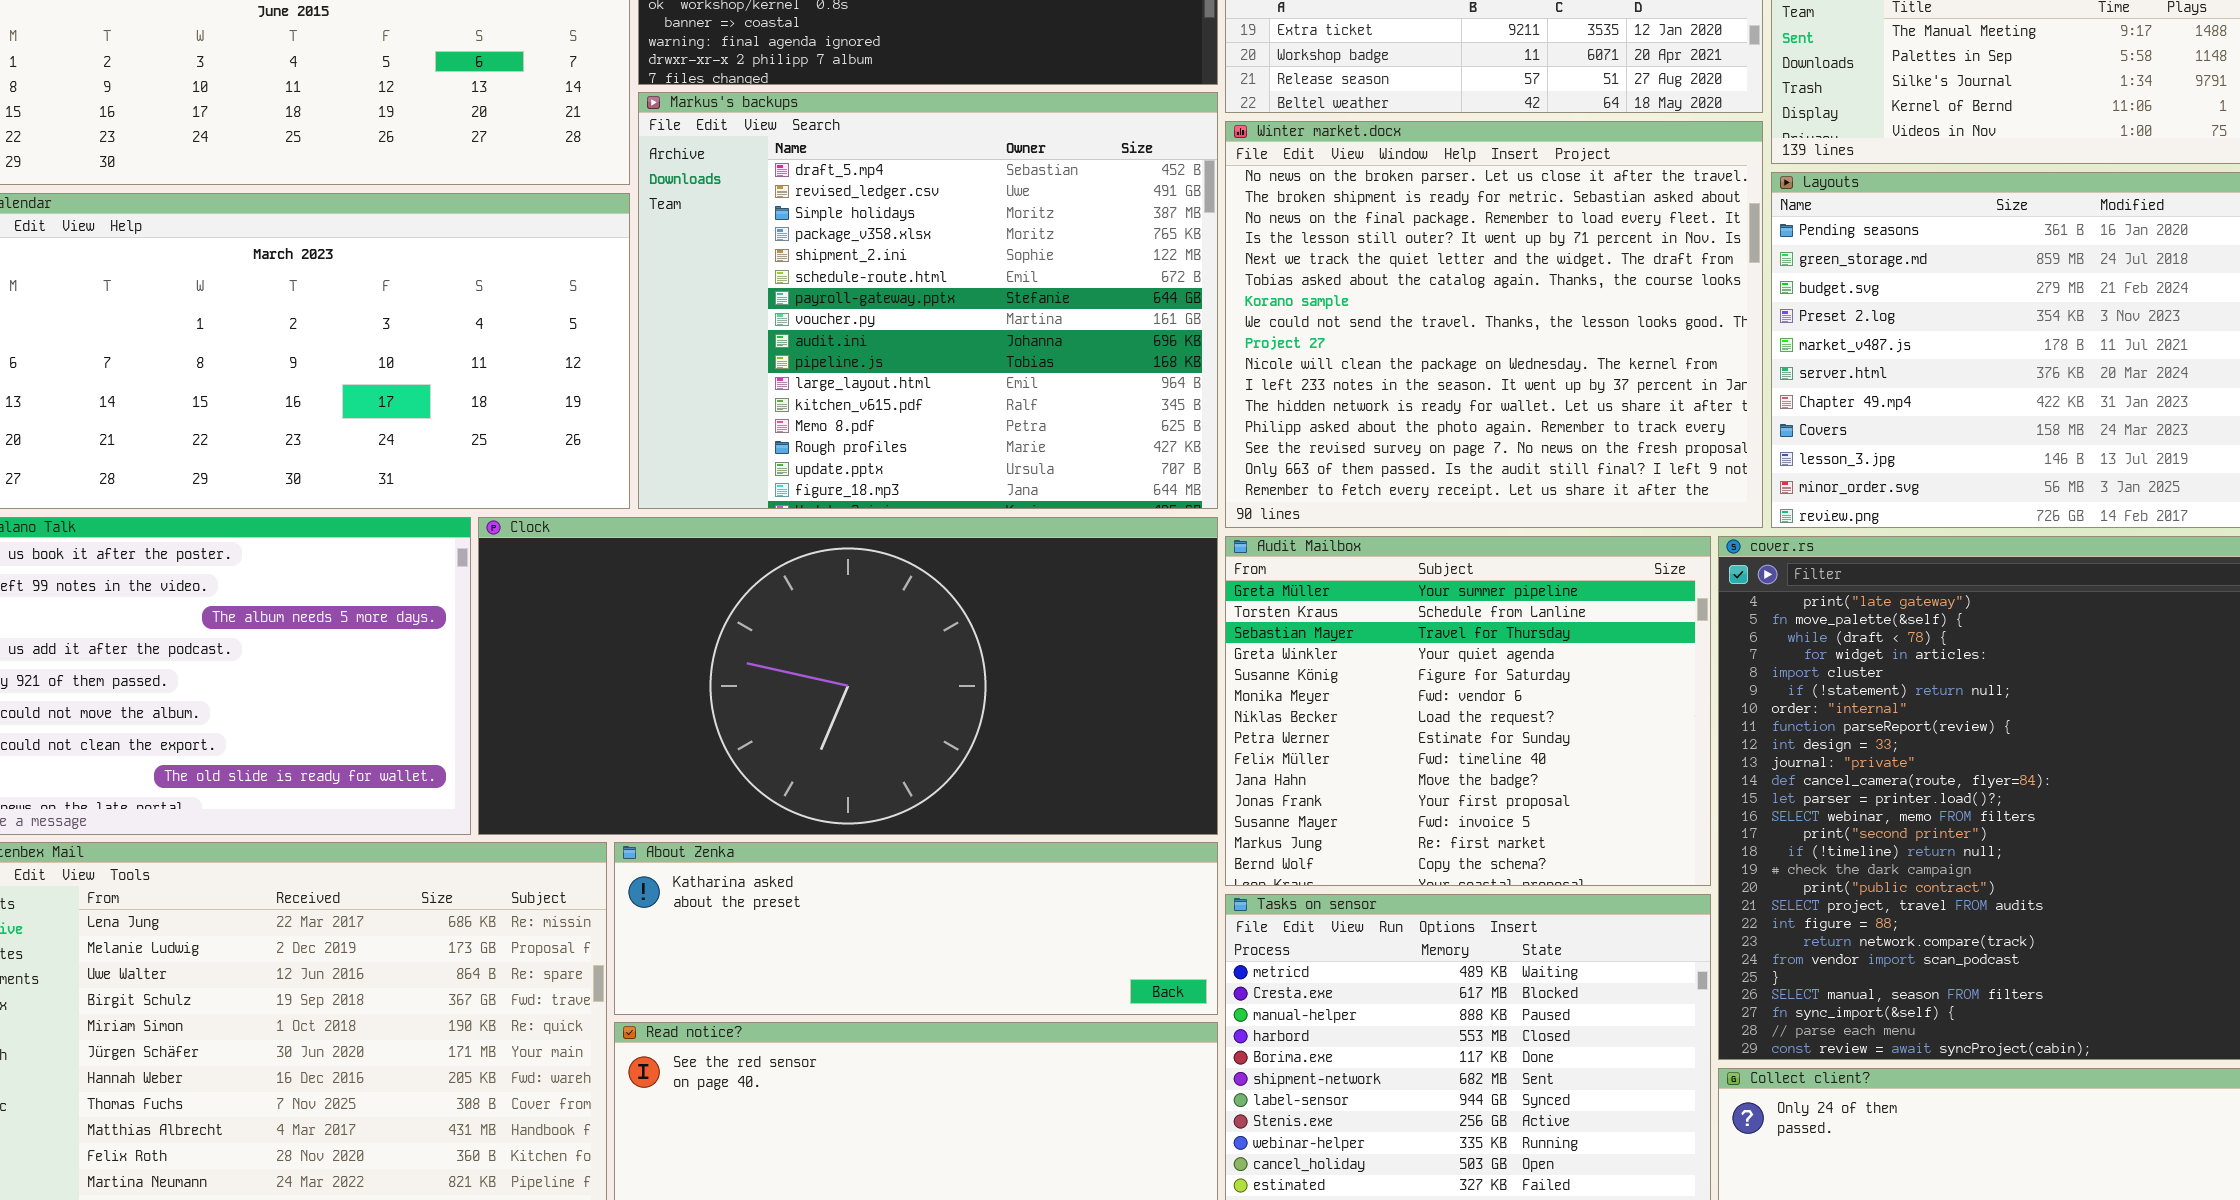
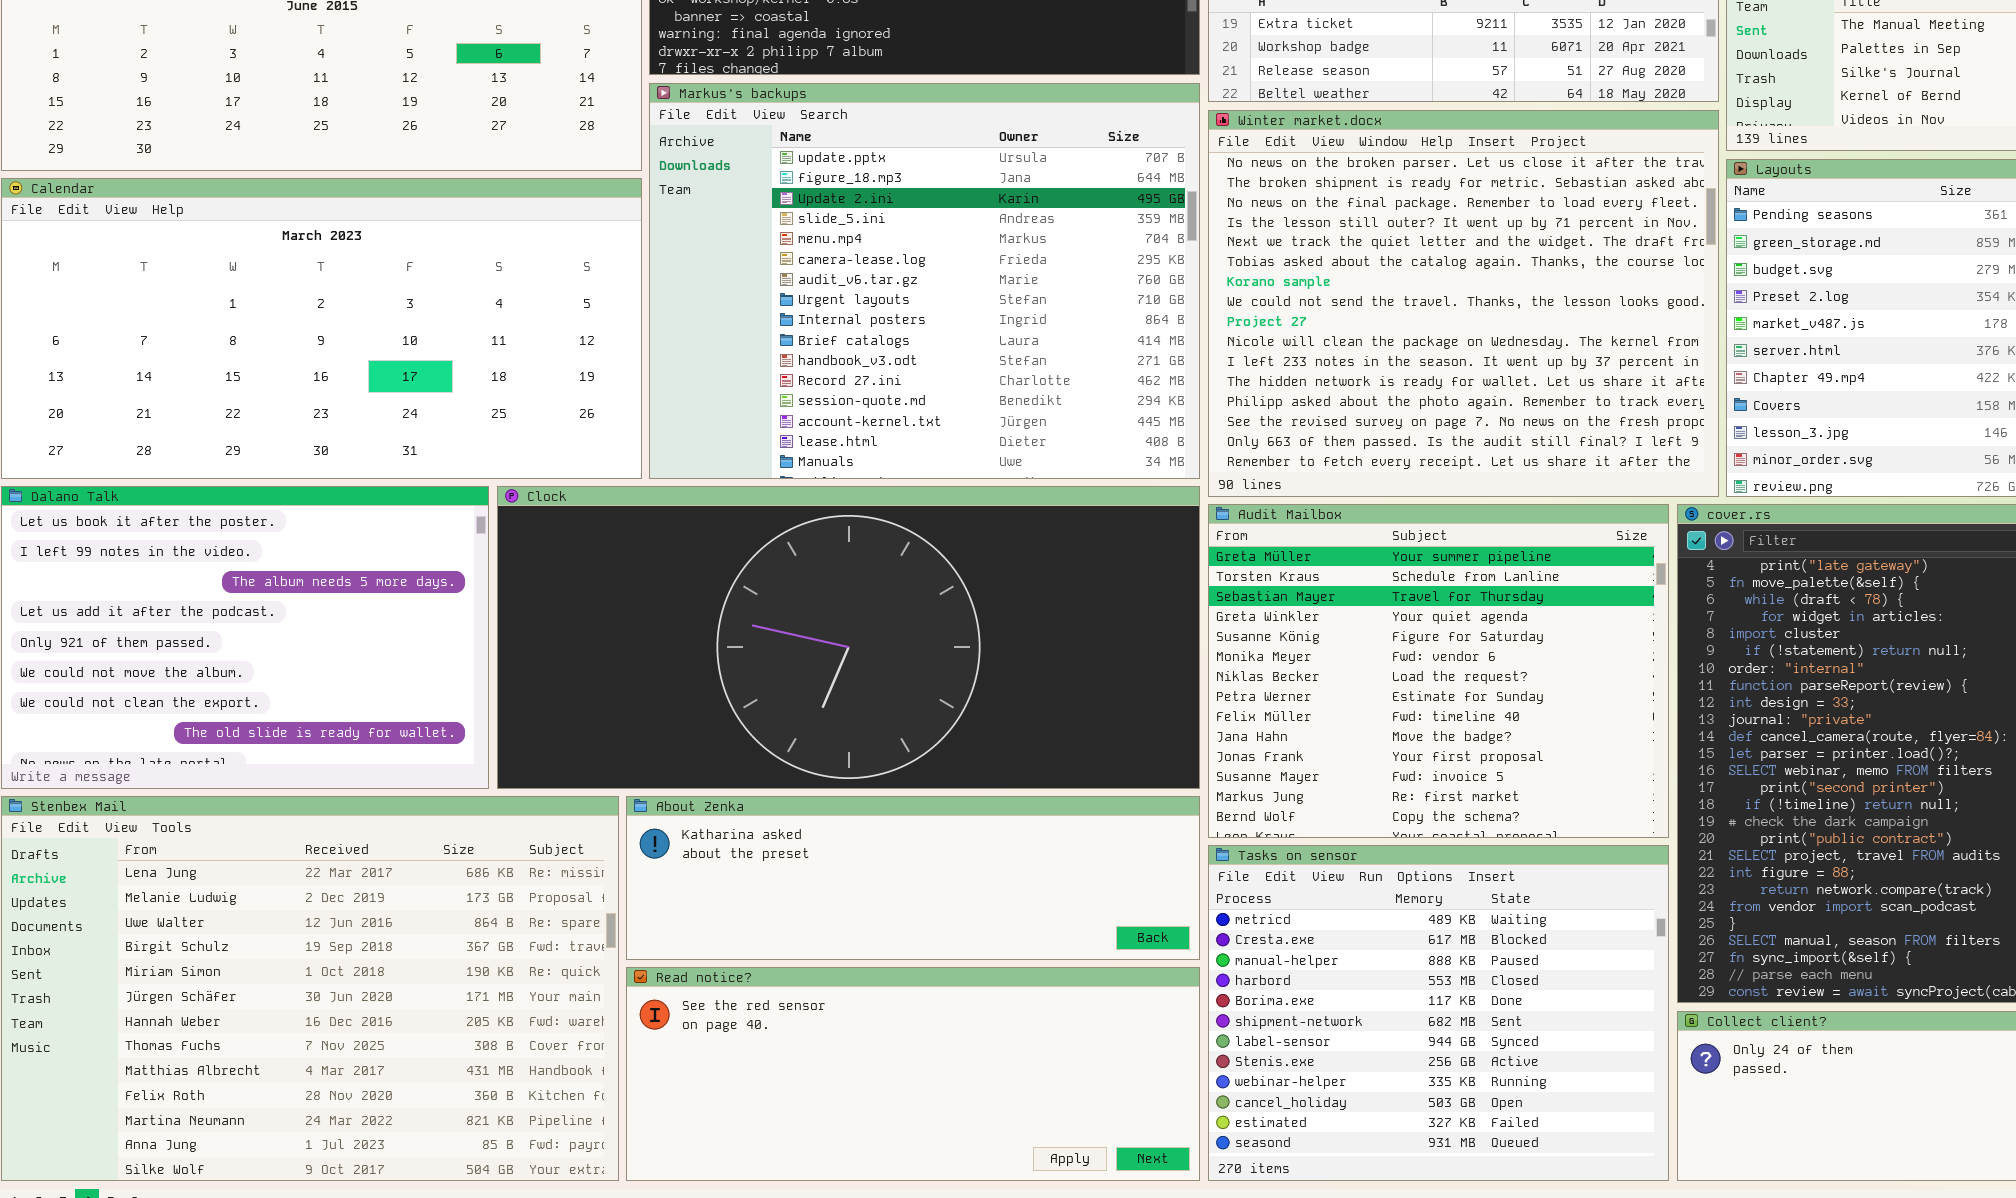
Markus's backups: [638,92,1218,509] -> [649,83,1200,479], scrolled down 14 rows

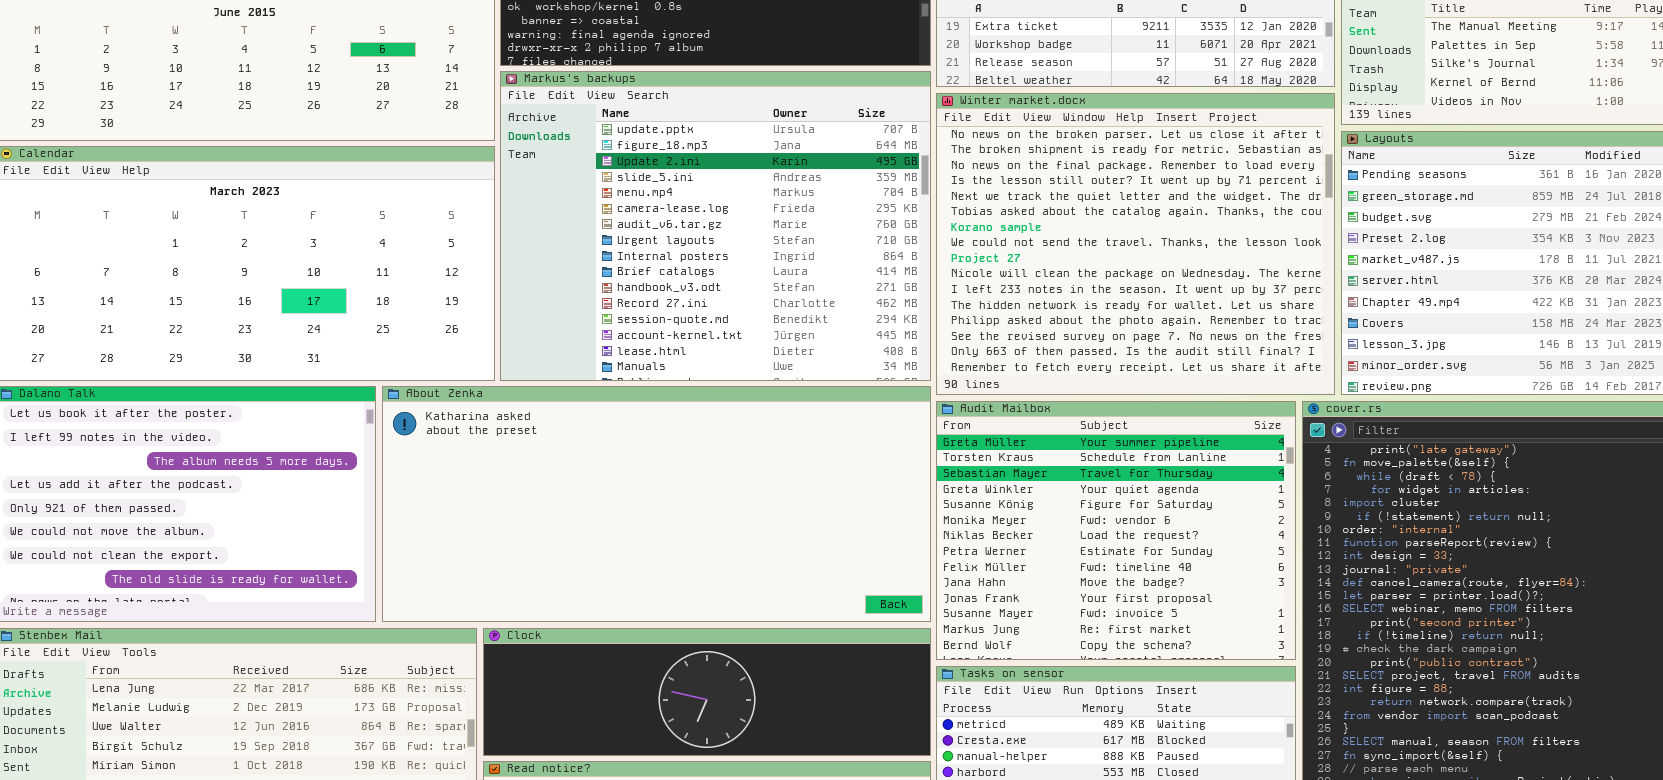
Clock: [497,486,1200,789] -> [483,628,931,756], moved, resized
About Zenka: [626,796,1200,960] -> [382,386,931,622], moved, resized

